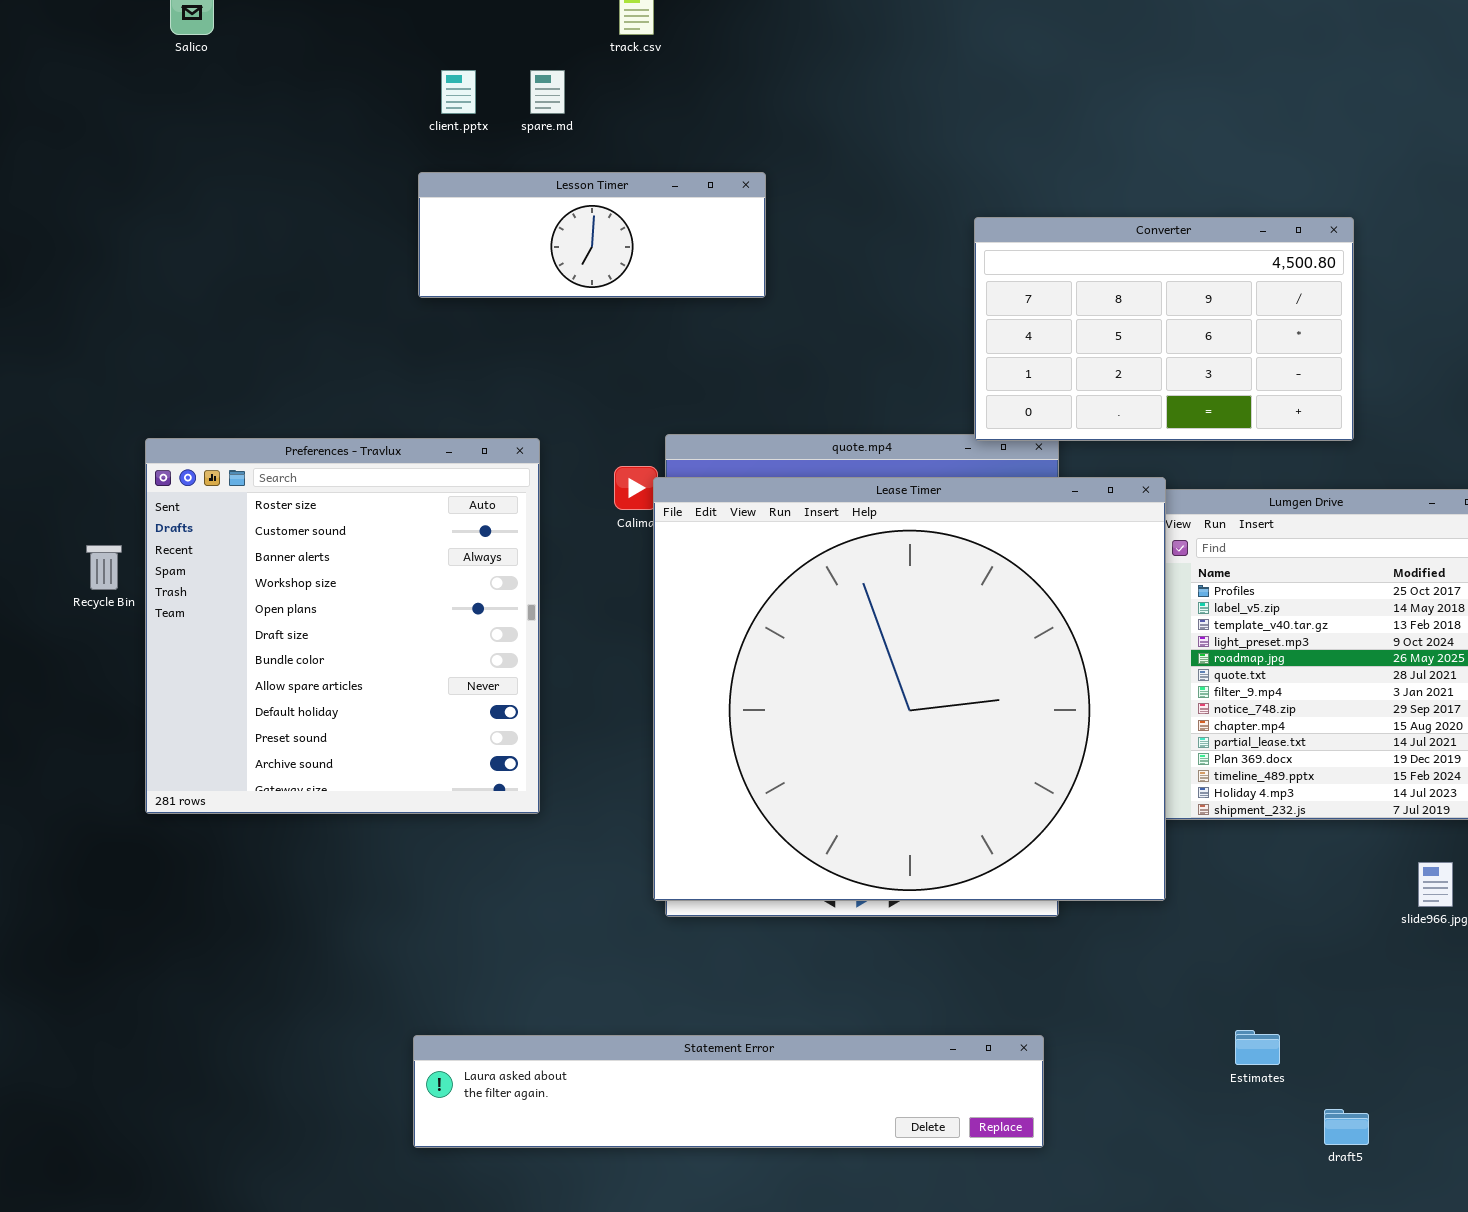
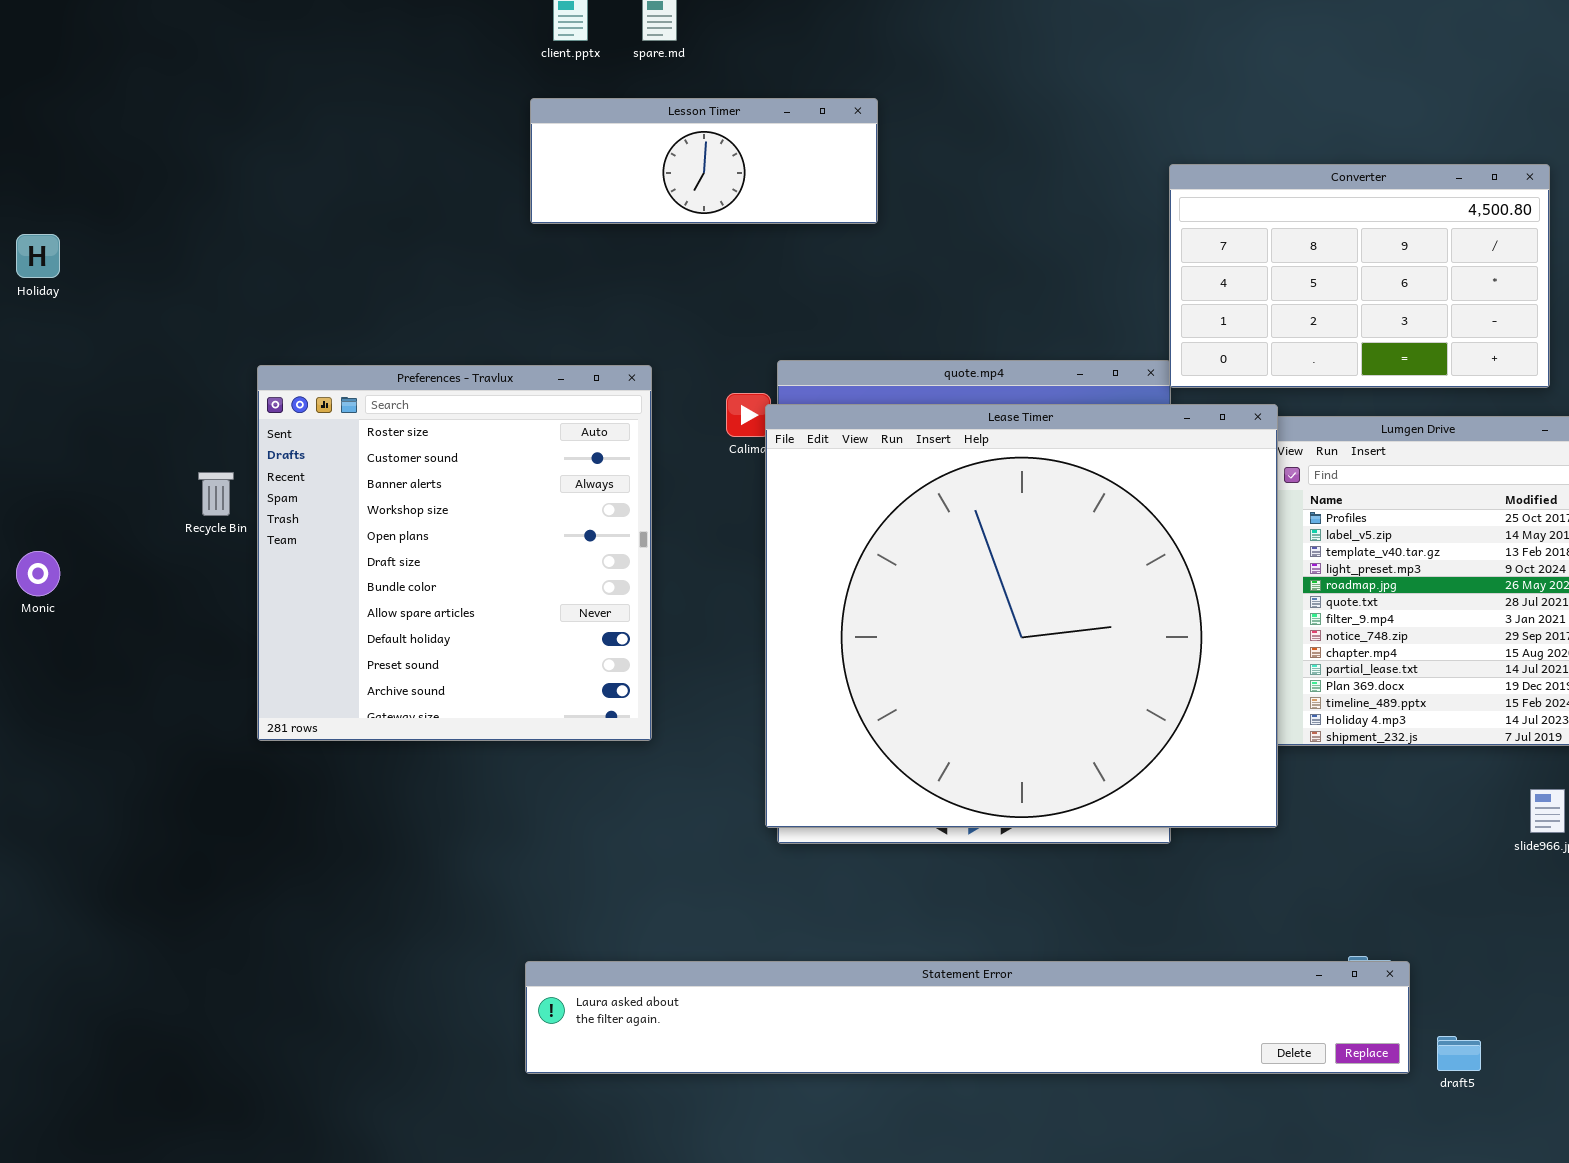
Converter: [974,217,1354,441] -> [1169,164,1550,388], moved
Statement Error: [413,1035,1044,1148] -> [525,961,1410,1074], resized

